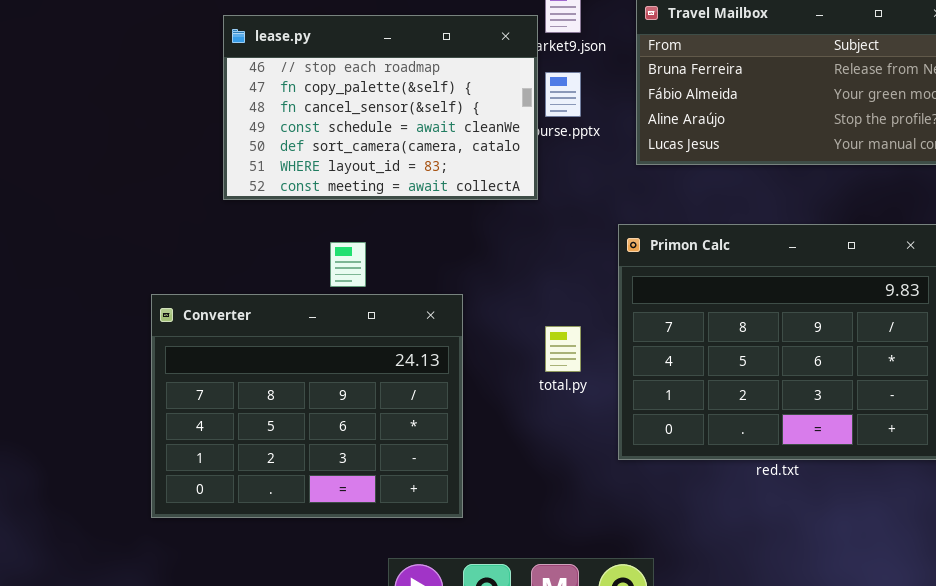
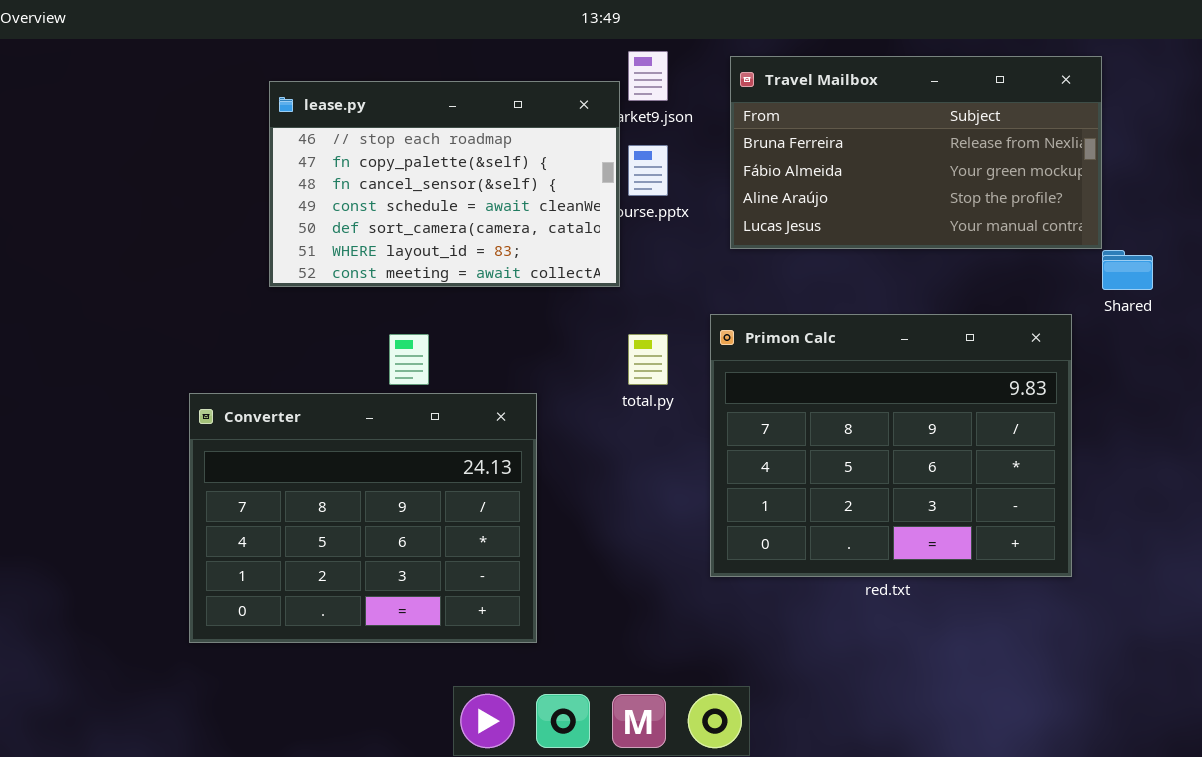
total.py: [545,326,581,372] -> [628,334,668,385], moved

